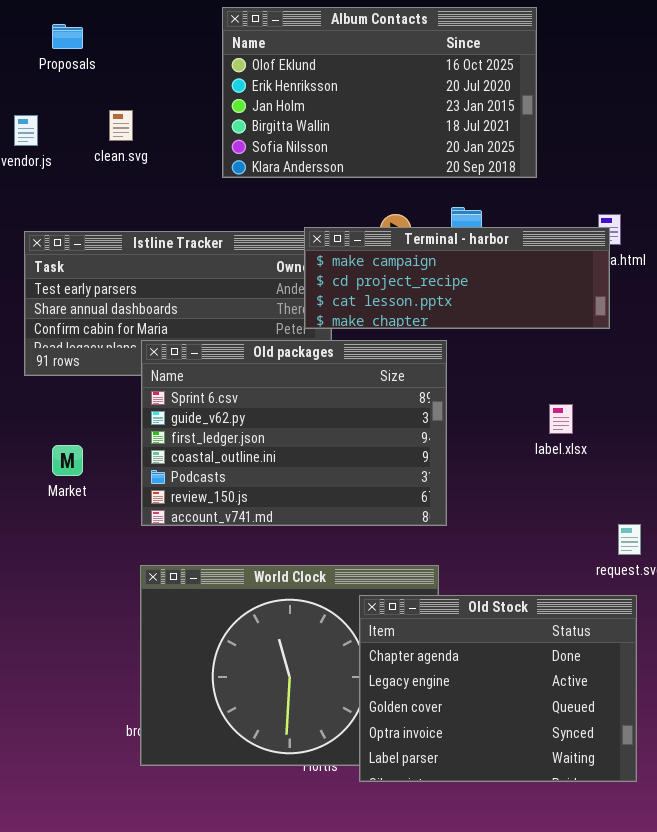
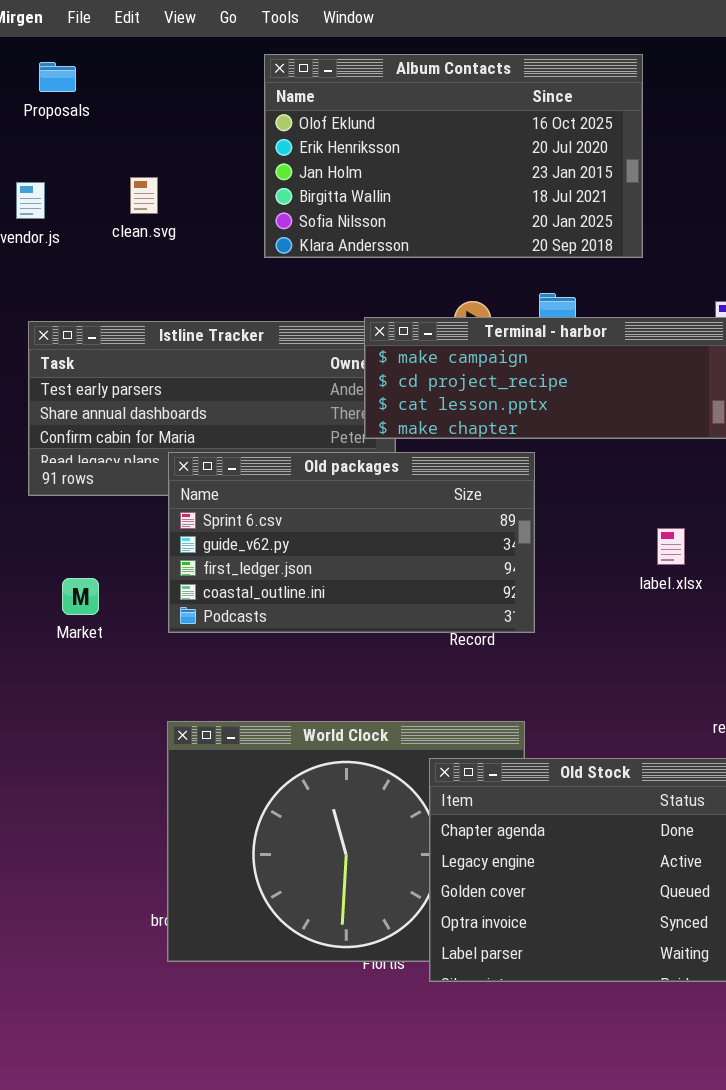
Proposals: [52,24,83,49] -> [39,62,76,92], moved
Old packages: [141,340,447,526] -> [168,452,535,633], resized

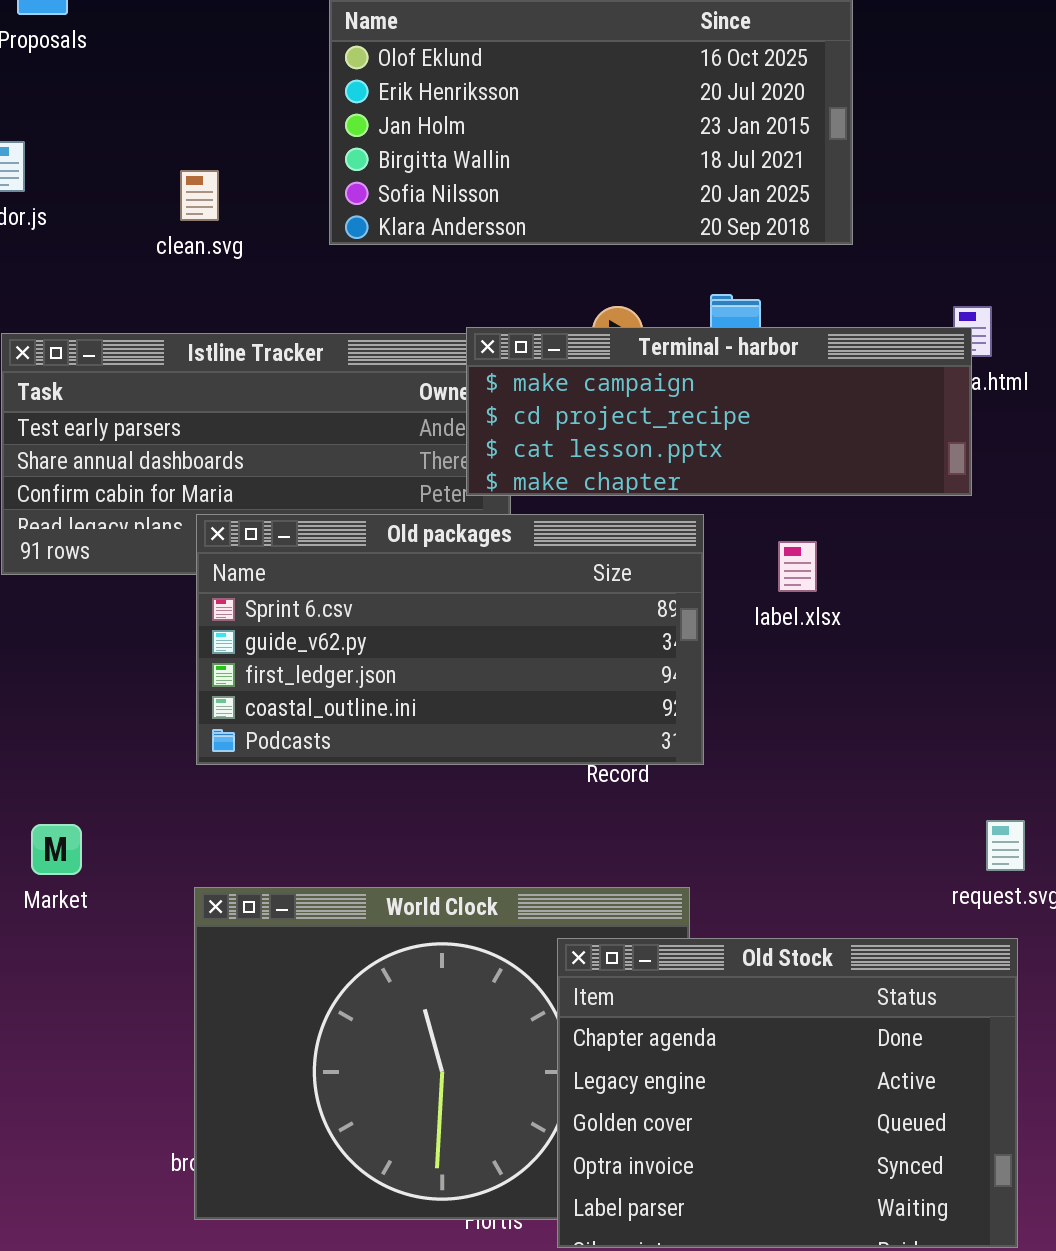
clean.svg: [130,177,158,214] -> [180,170,219,221], moved
label.xlsx: [657,528,685,565] -> [778,541,817,592], moved
Market: [62,578,99,615] -> [31,824,82,875], moved

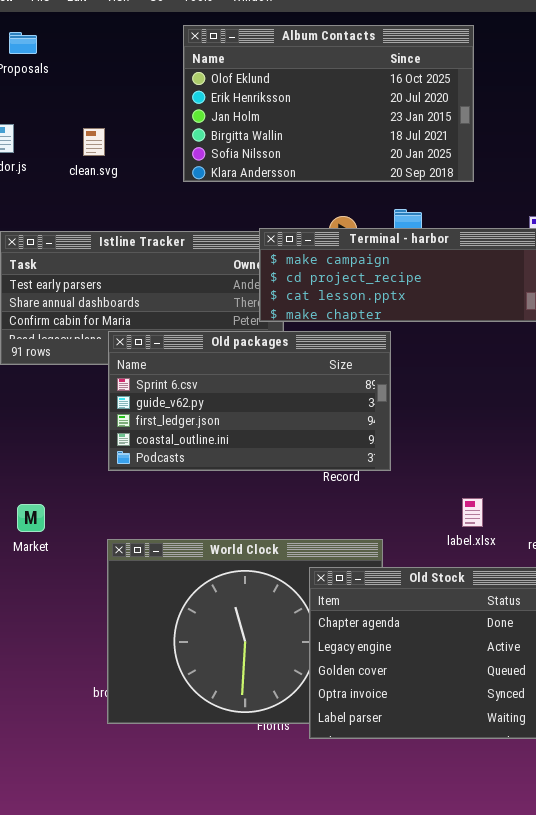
clean.svg: [180,170,219,221] -> [83,128,105,156], moved
label.xlsx: [778,541,817,592] -> [462,498,483,527], moved

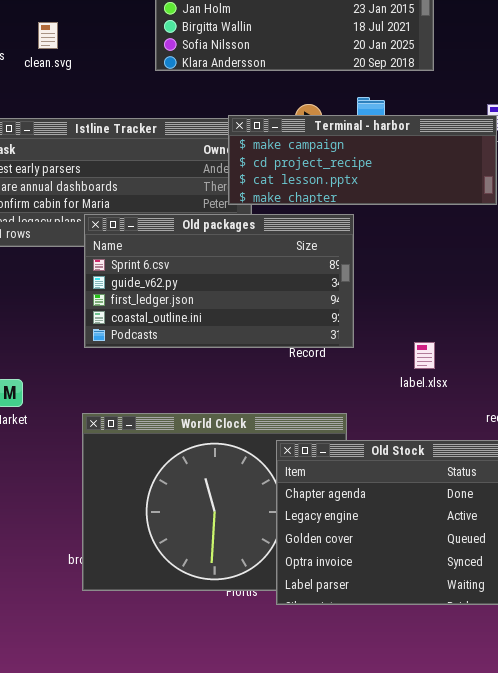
clean.svg: [83,128,105,156] -> [38,22,58,49], moved
label.xlsx: [462,498,483,527] -> [414,342,435,369], moved

